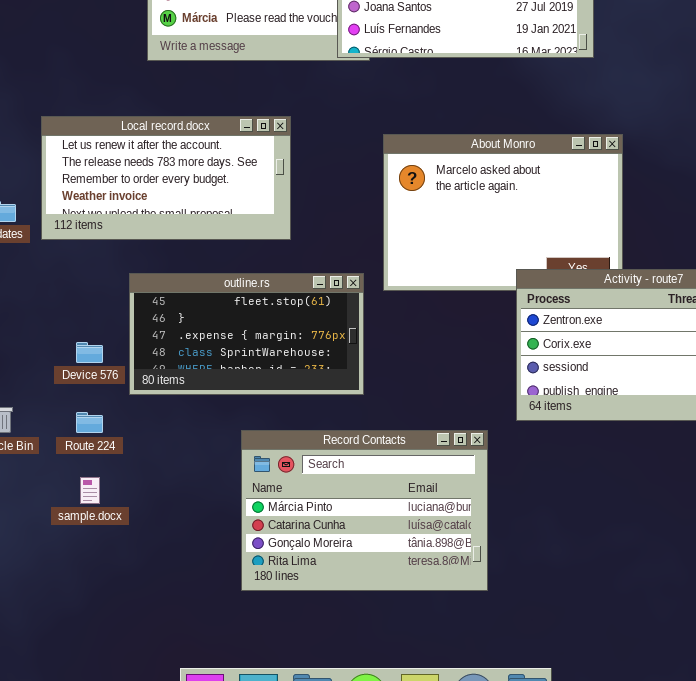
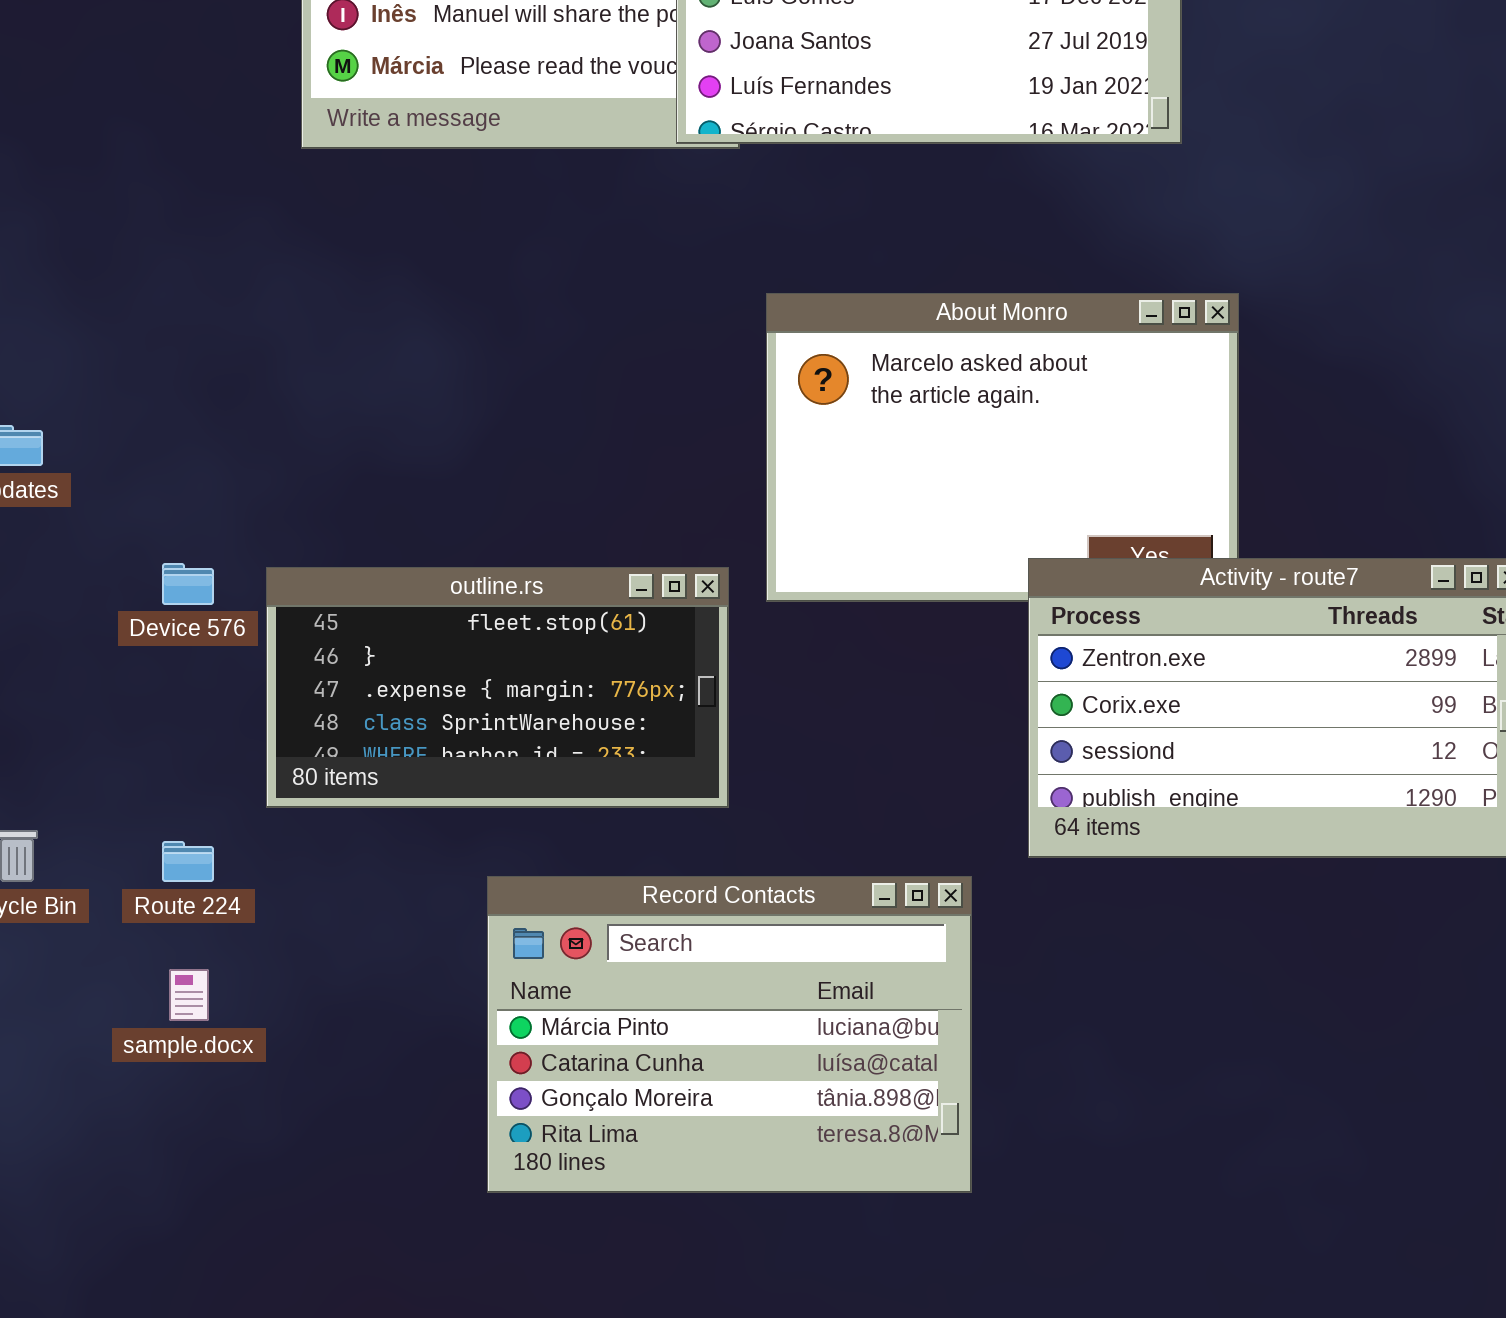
Local record.docx: [41,116,291,240] -> none, closed
Device 576: [76,342,103,363] -> [162,563,214,605], moved

